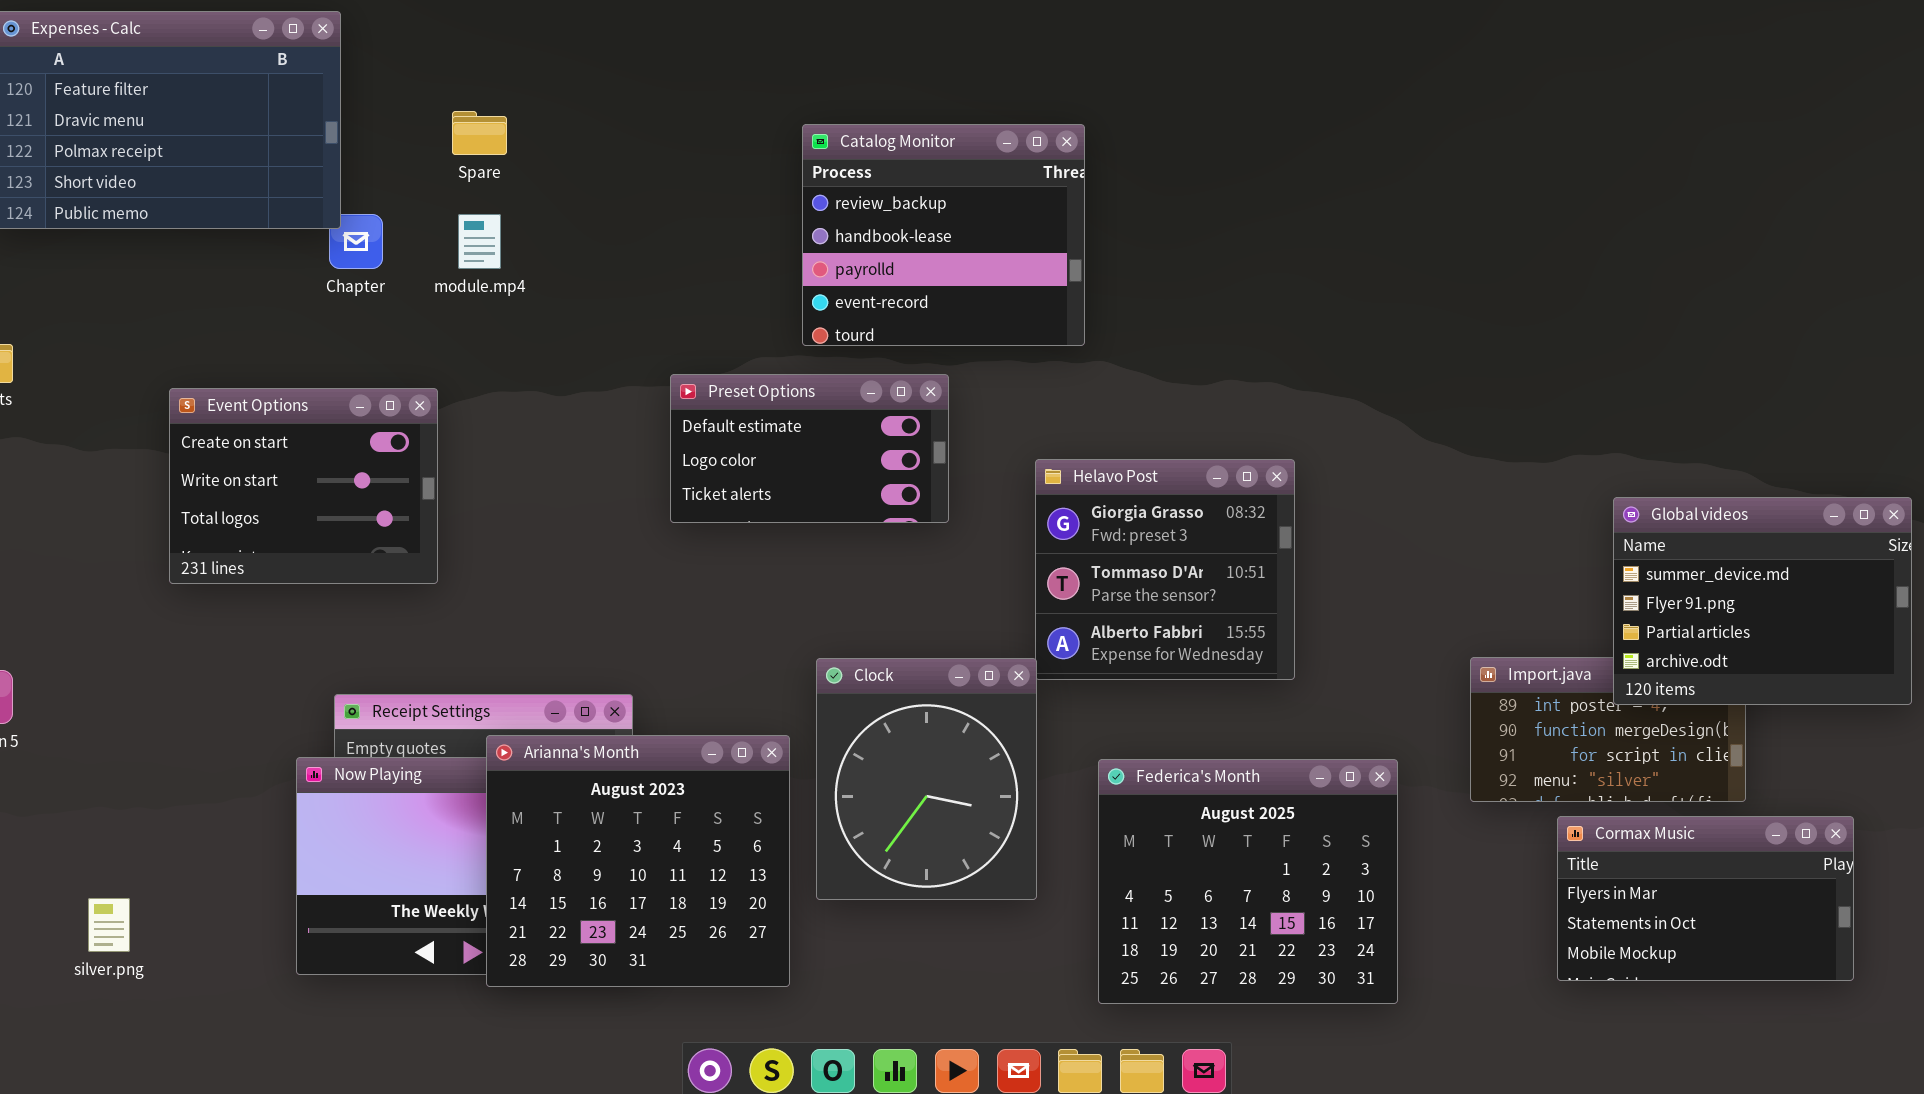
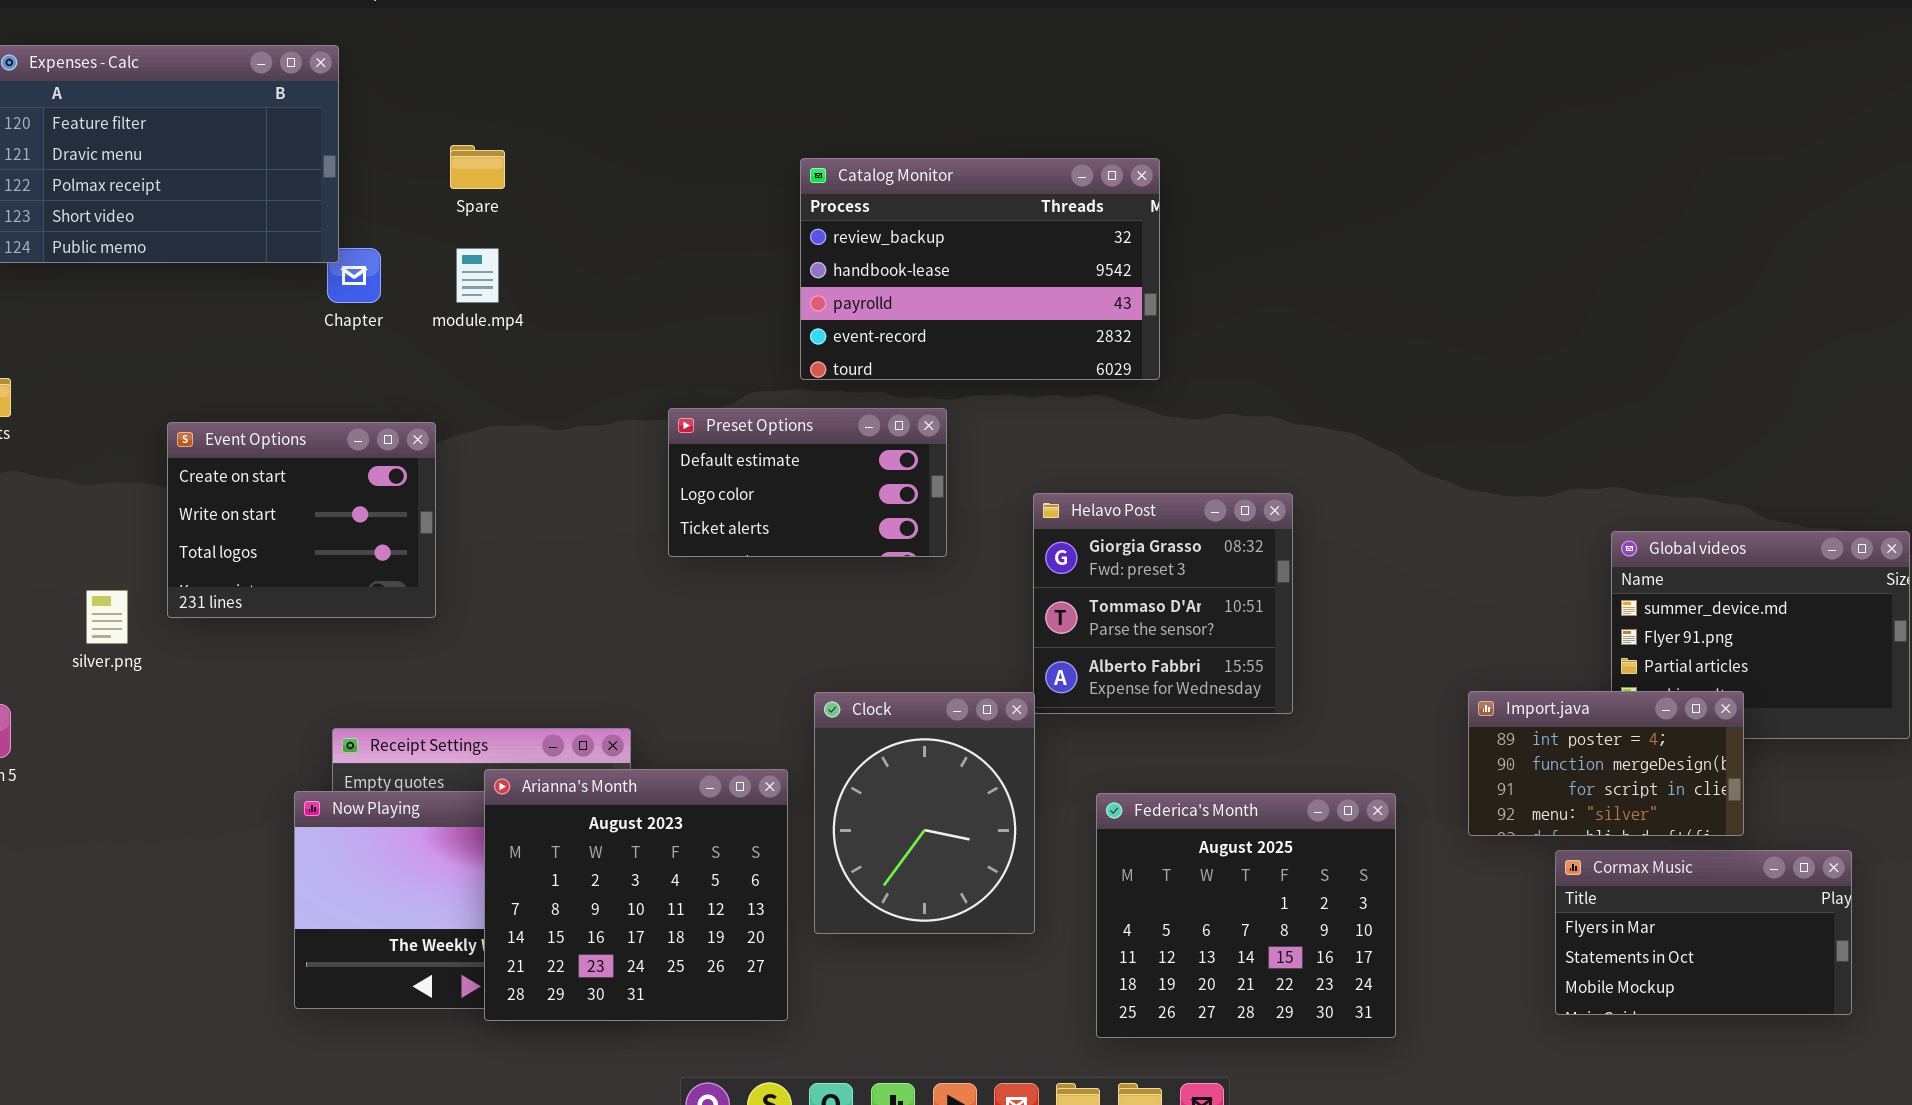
Catalog Monitor: [802,124,1085,346] -> [800,158,1160,380], resized
Import.java: [1470,657,1746,802] -> [1468,691,1744,836], raised
silver.png: [88,898,130,952] -> [86,590,128,644], moved

